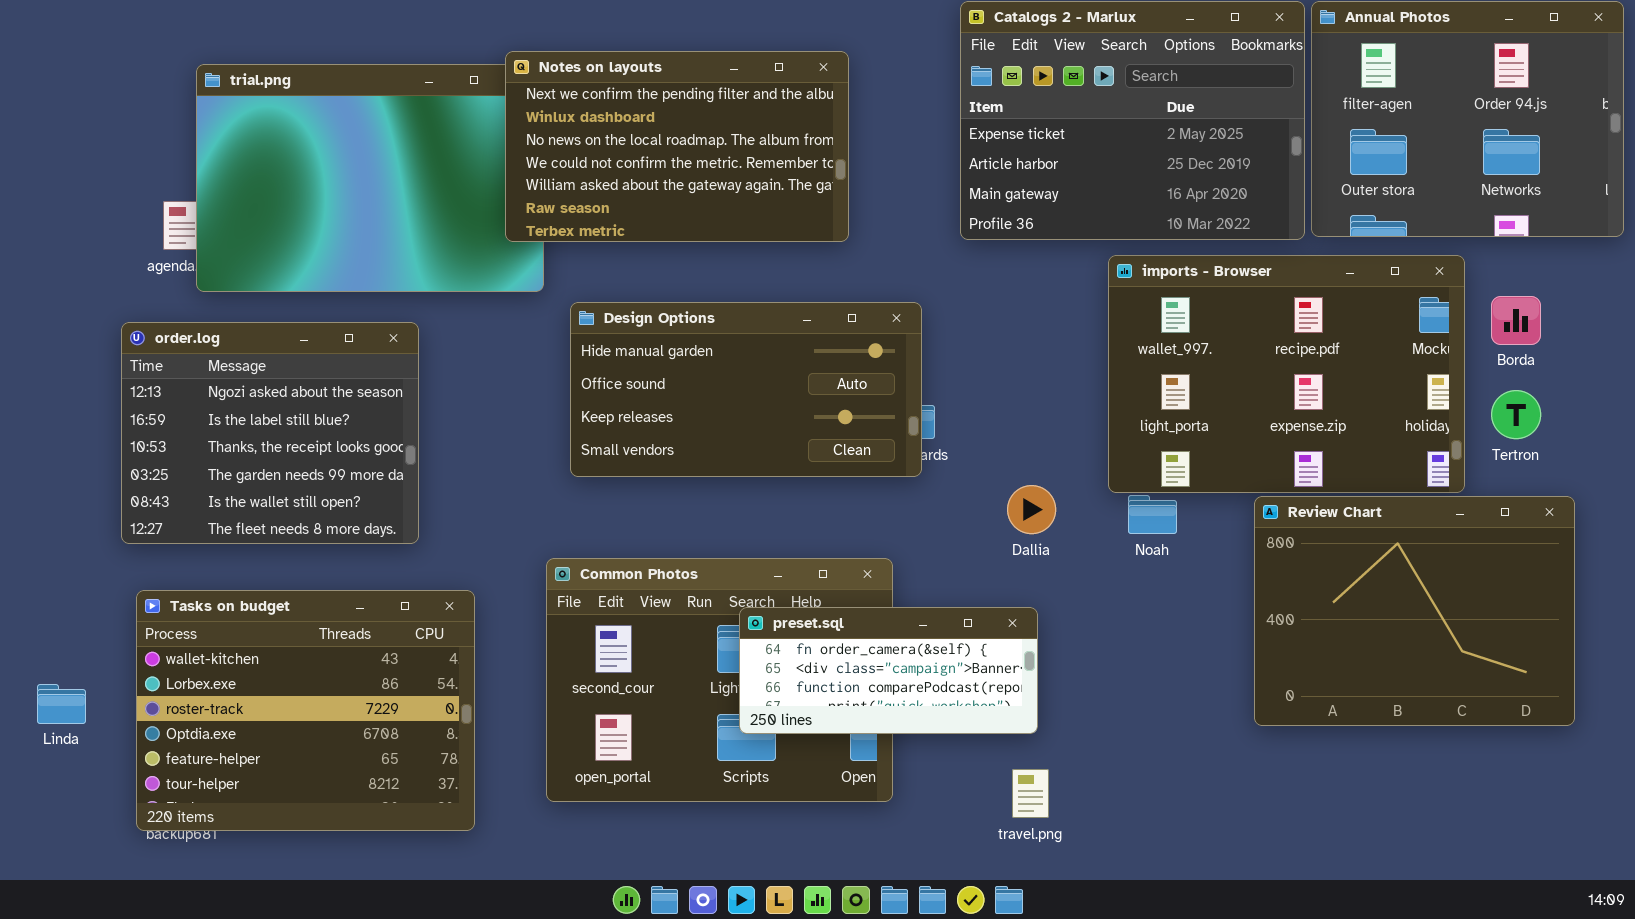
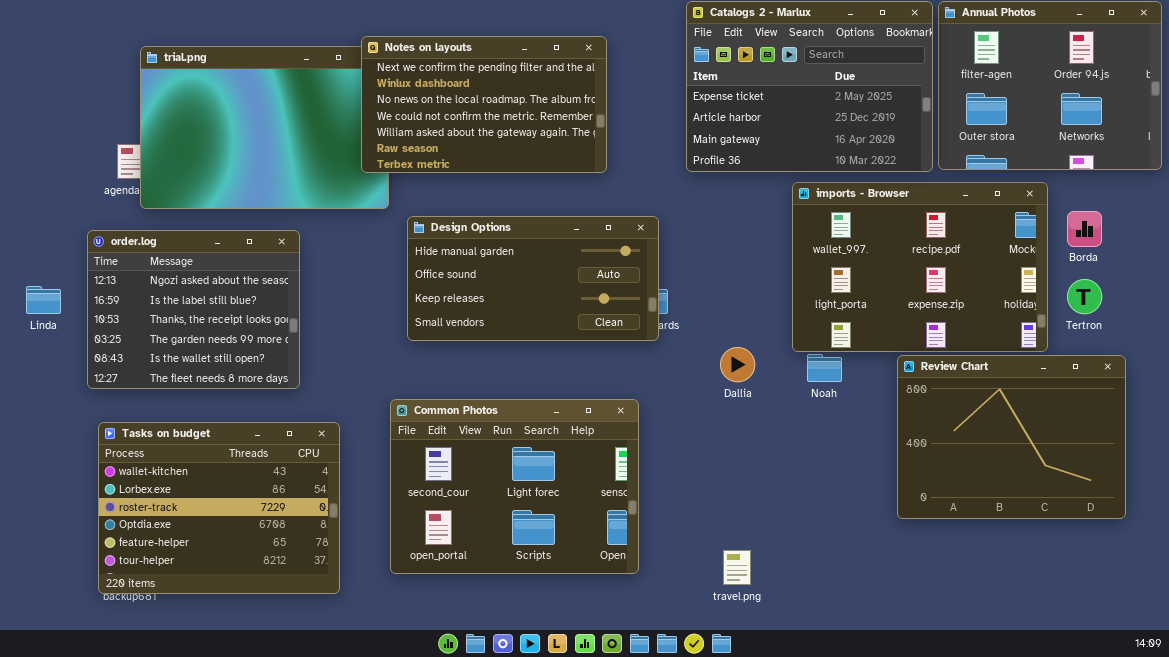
preset.sql: [739,607,1038,734] -> none, closed
Linda: [37,684,86,724] -> [26,286,61,314], moved

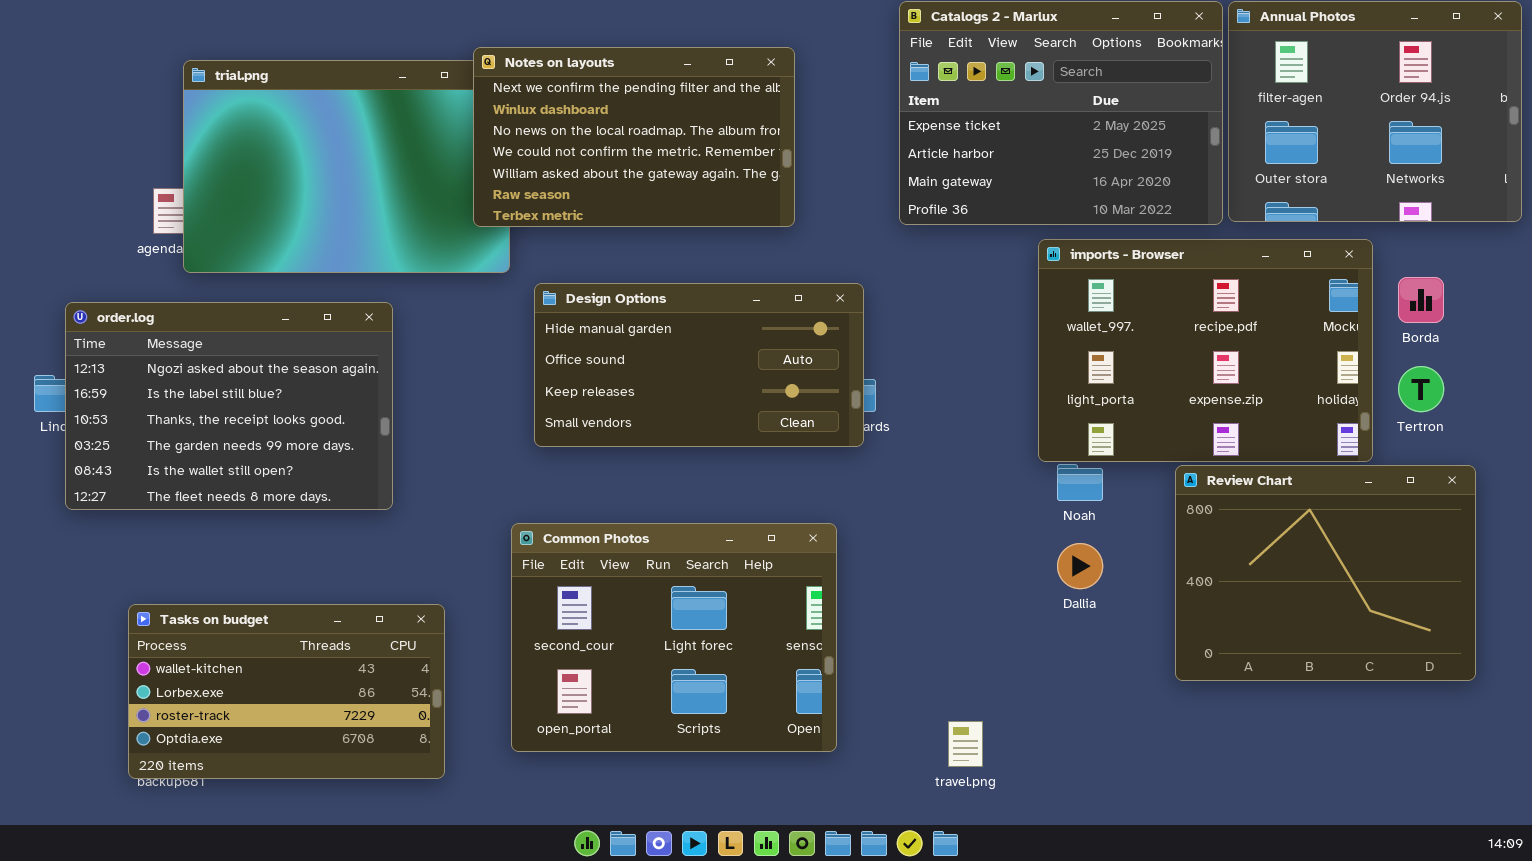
order.log: [87,230,300,389] -> [65,302,393,510], resized
Dallia: [720,347,755,382] -> [1057,543,1103,589], moved
Tasks on budget: [98,422,340,594] -> [128,604,445,779], resized

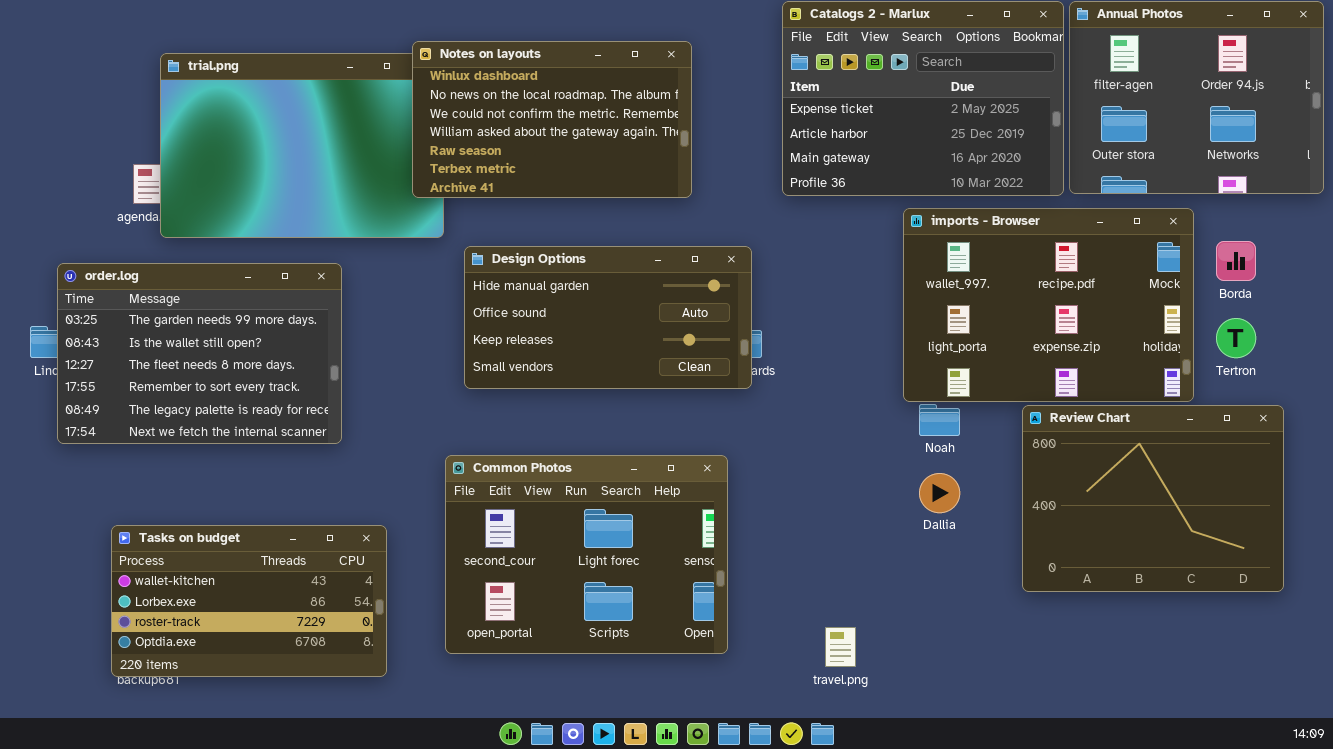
Notes on layouts: [473,47,795,227] -> [412,41,692,198], scrolled down 1 row
order.log: [65,302,393,510] -> [57,263,342,444], scrolled down 3 rows

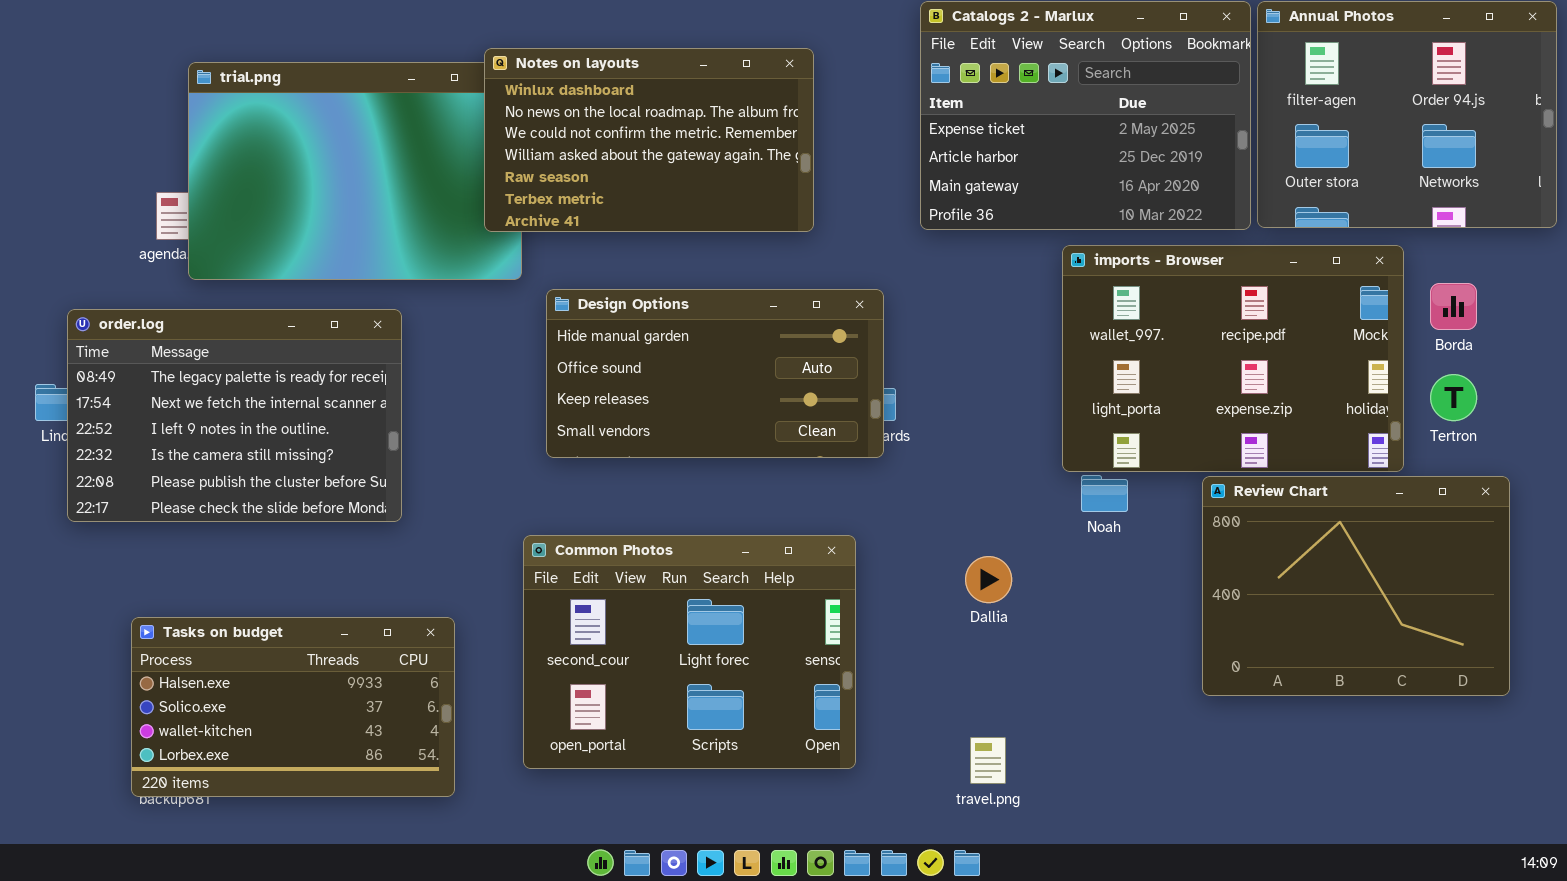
order.log: [57,263,342,444] -> [67,309,402,522], scrolled down 4 rows
Dallia: [919,473,960,513] -> [965,556,1012,603], moved
Tasks on budget: [111,525,387,677] -> [131,617,455,797], scrolled up 2 rows

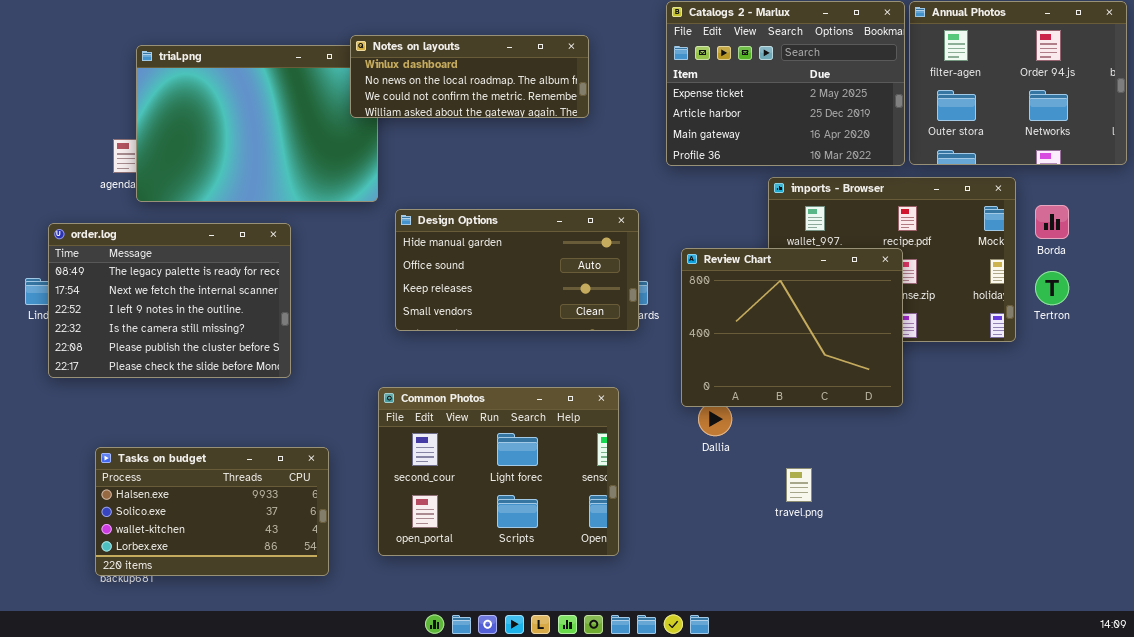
Notes on layouts: [484,48,814,232] -> [350,35,589,118], resized
Review Chart: [1202,476,1510,696] -> [681,248,903,407], moved
travel.png: [970,737,1006,784] -> [786,468,812,502], moved

